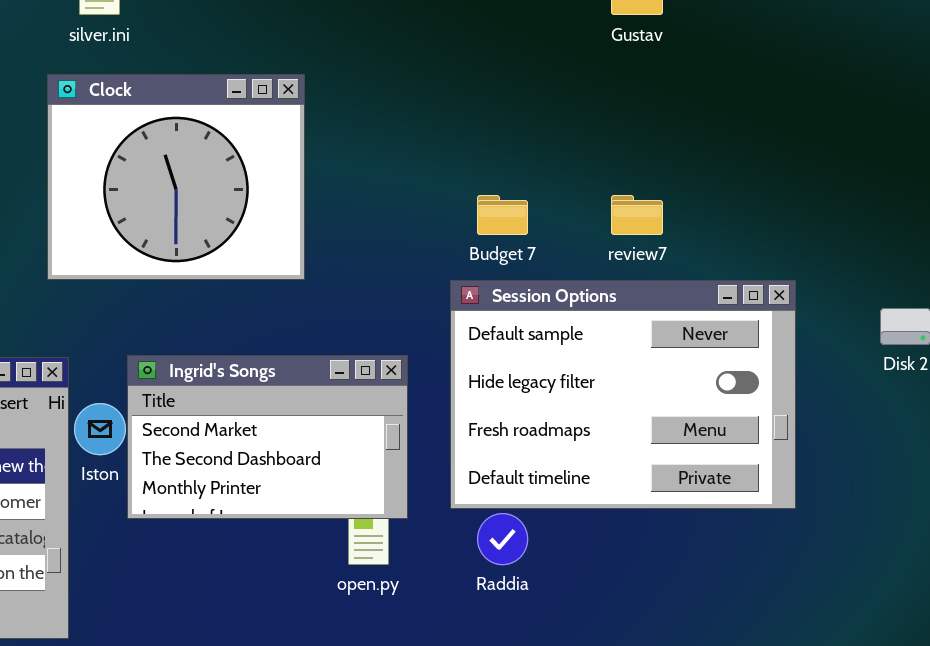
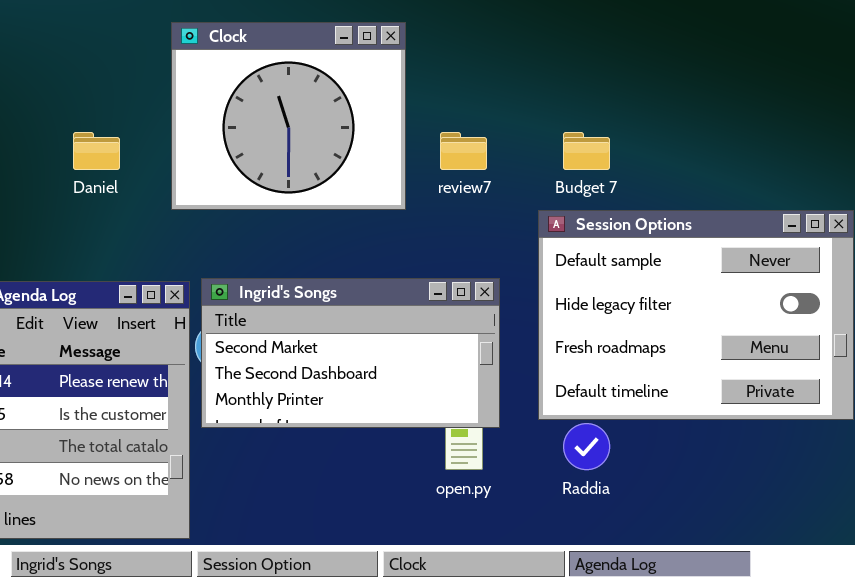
review7: [611,195,663,235] -> [440,132,487,170], moved
Ingrid's Songs: [127,355,408,519] -> [201,278,500,428], resized

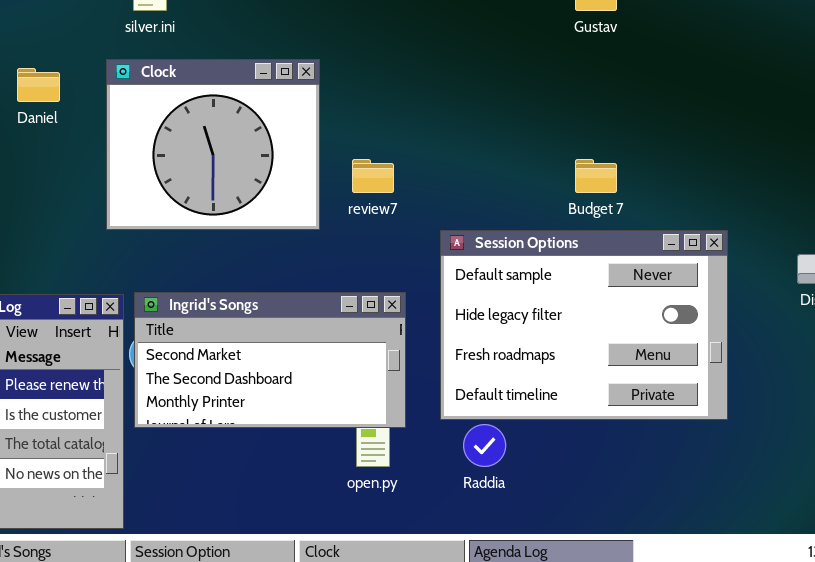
Daniel: [73,132,120,170] -> [17,68,60,102], moved
Budget 7: [563,132,610,170] -> [575,159,617,193], moved

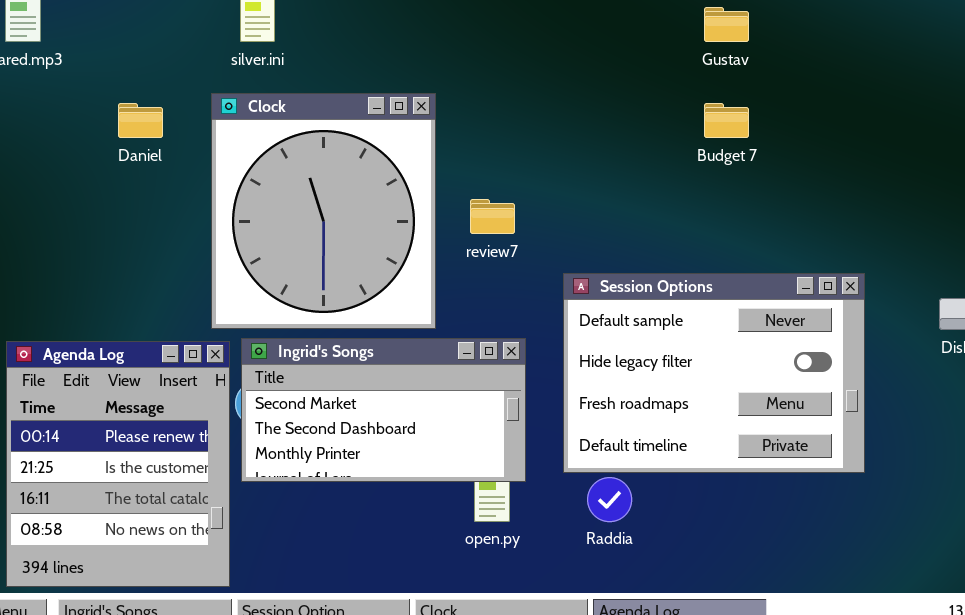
Clock: [106,59,320,230] -> [211,93,436,329], resized
Budget 7: [575,159,617,193] -> [704,103,749,138], moved

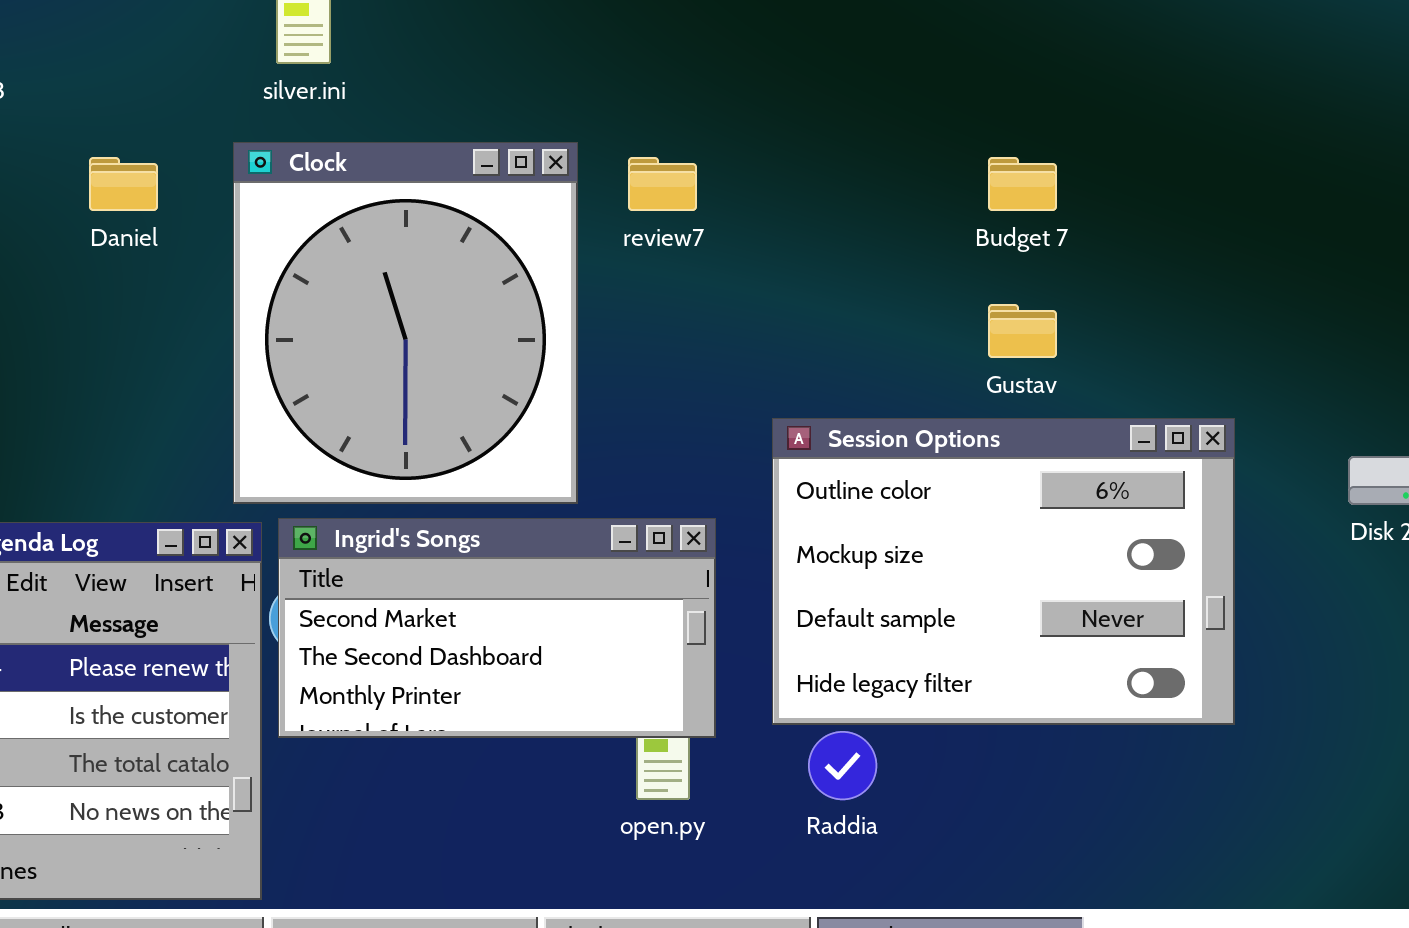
Gustav: [704,7,749,42] -> [988,304,1057,358], moved
review7: [470,199,515,234] -> [628,157,697,211], moved
Session Options: [563,273,865,473] -> [772,418,1235,725], scrolled up 2 rows

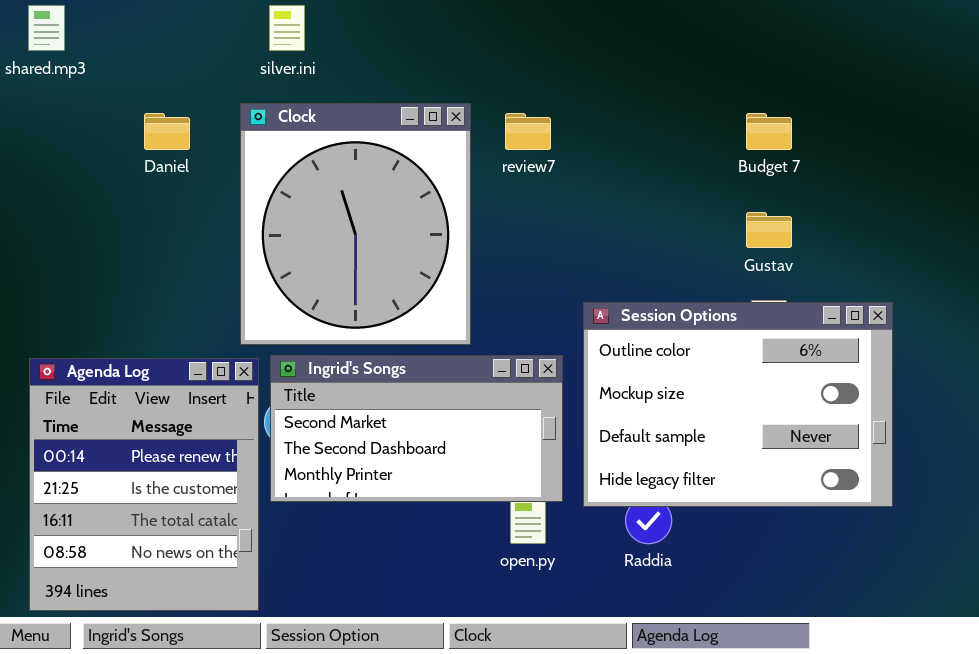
Session Options: [772,418,1235,725] -> [583,302,893,507], moved

